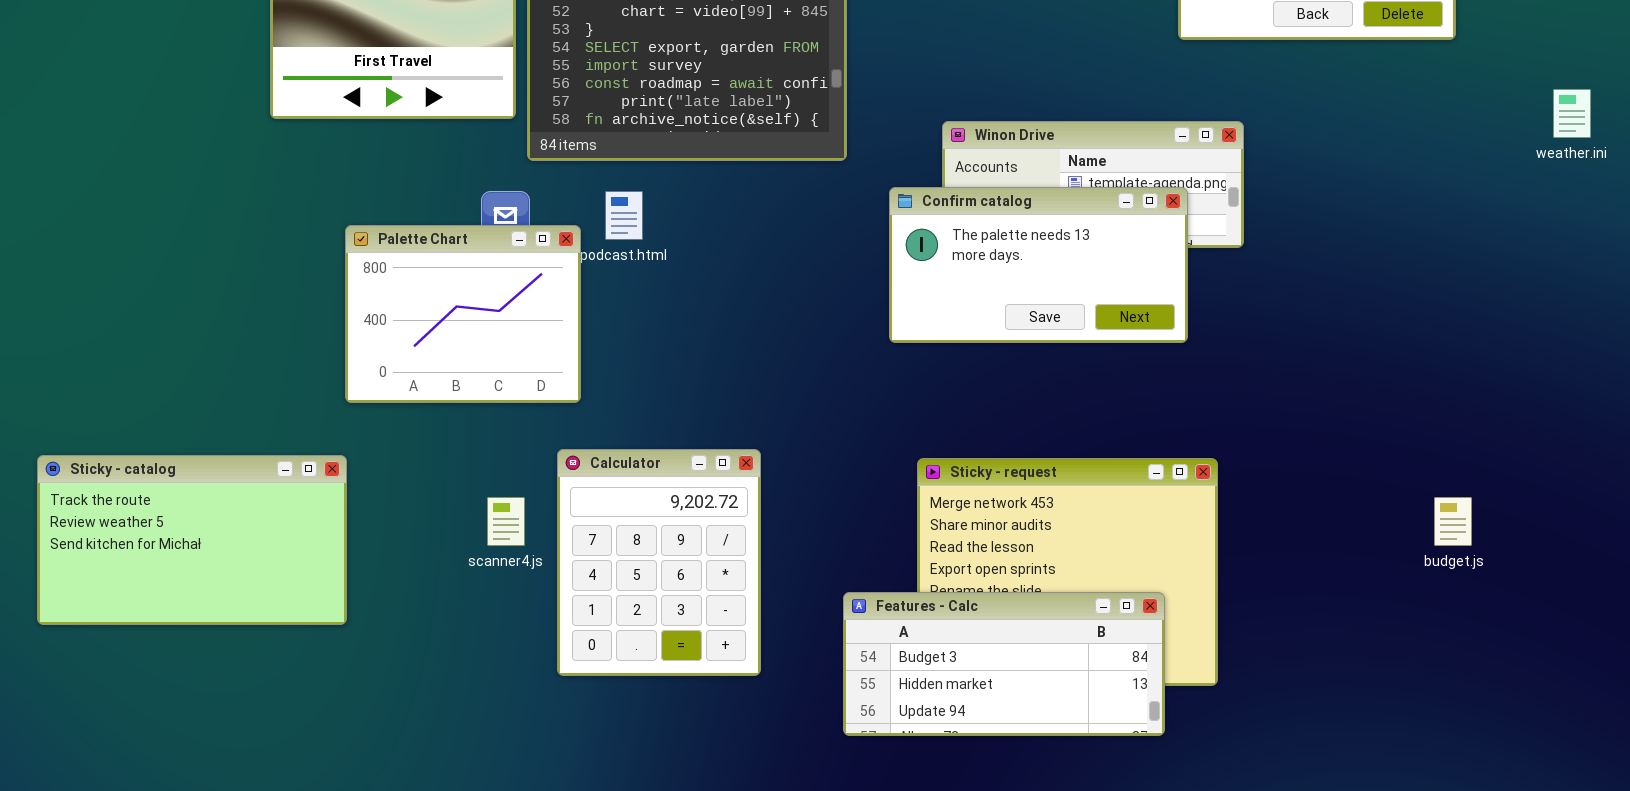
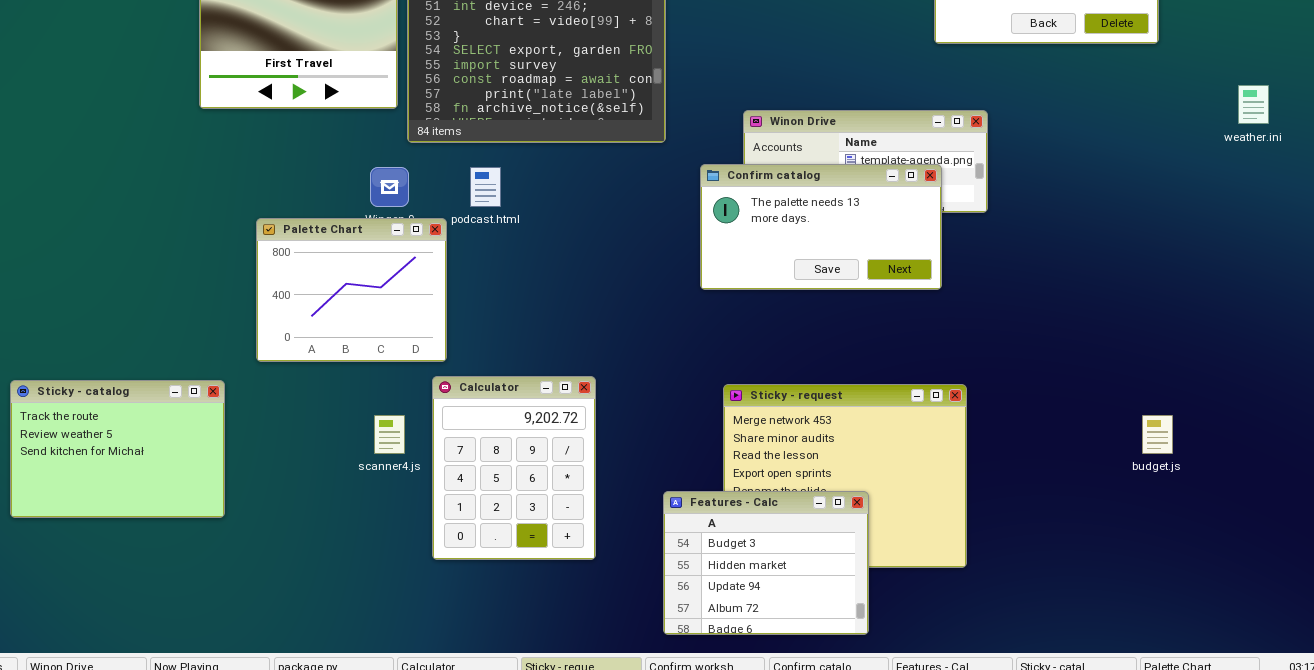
Palette Chart: [345,225,581,403] -> [256,218,447,362], moved
Sticky - catalog: [37,455,347,625] -> [10,380,225,518], resized
Features - Calc: [843,592,1165,736] -> [663,491,869,635], resized

